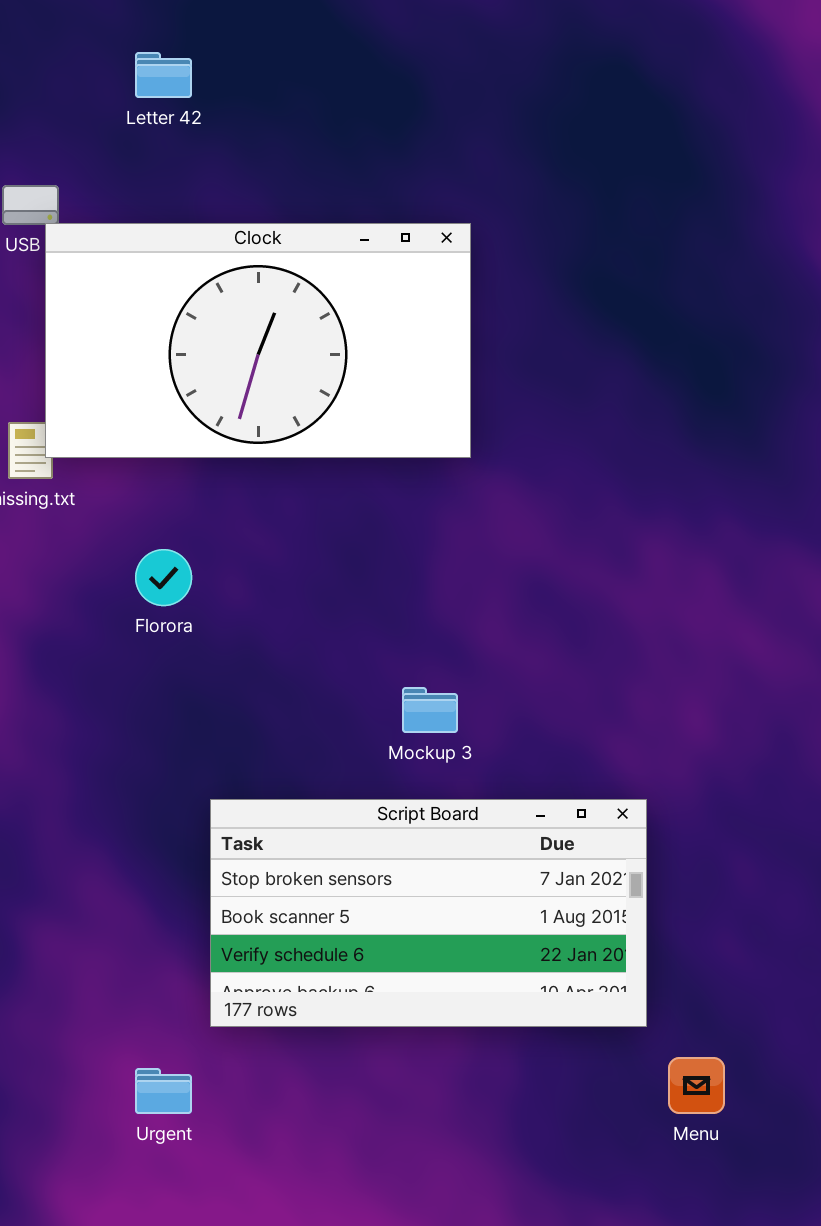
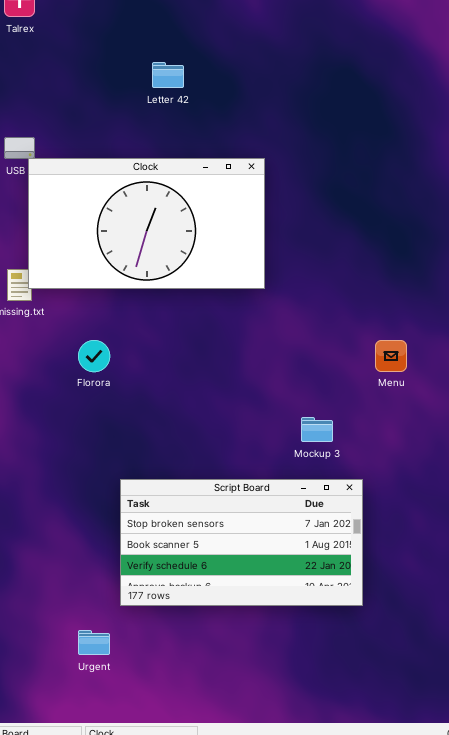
Letter 42: [135,52,192,98] -> [152,62,184,88], moved
Mockup 3: [402,687,458,733] -> [301,417,333,442], moved
Menu: [668,1057,725,1114] -> [375,340,407,372], moved

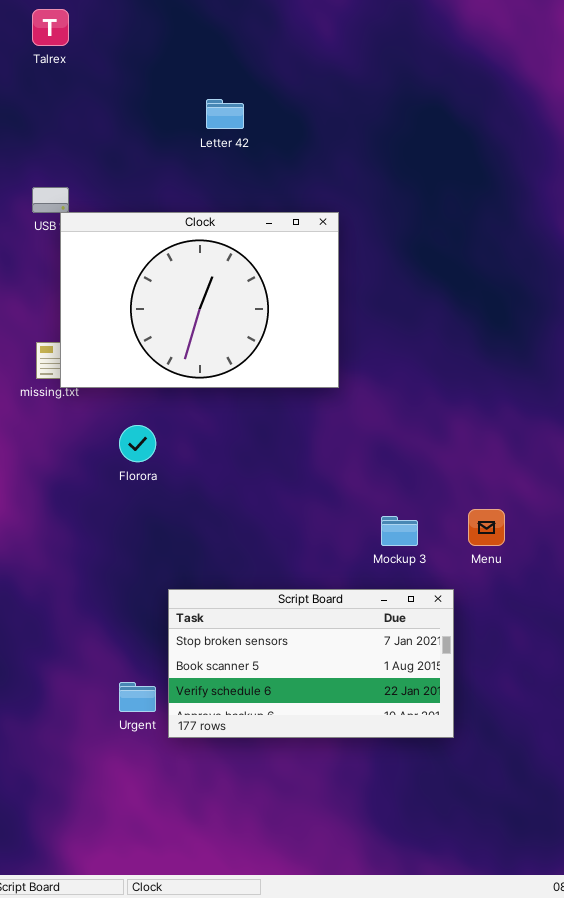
Clock: [28,158,265,289] -> [60,212,339,388], resized
Menu: [375,340,407,372] -> [468,509,505,546], moved
Urgent: [78,630,110,655] -> [119,682,156,712], moved

